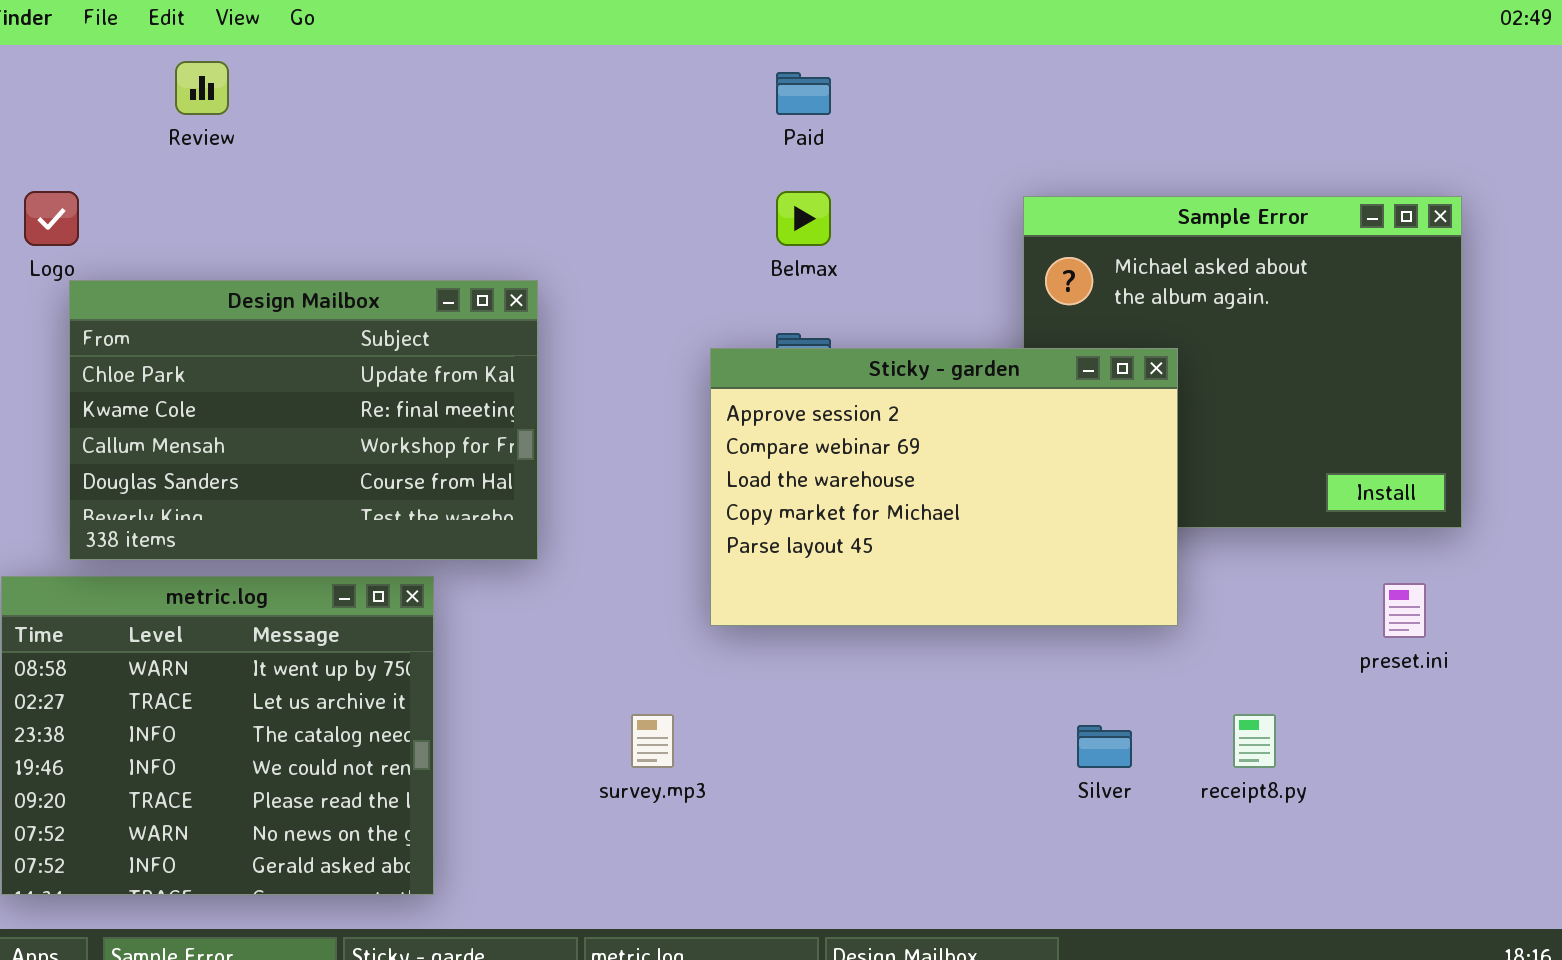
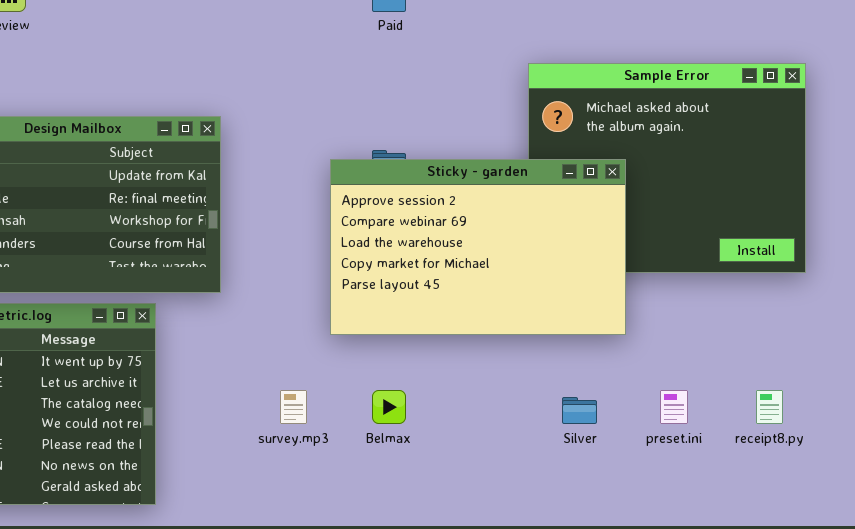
Belmax: [776,191,831,246] -> [372,390,406,424], moved
preset.ini: [1383,583,1426,638] -> [660,390,688,424], moved
receipt8.py: [1233,714,1276,768] -> [756,390,783,424], moved

